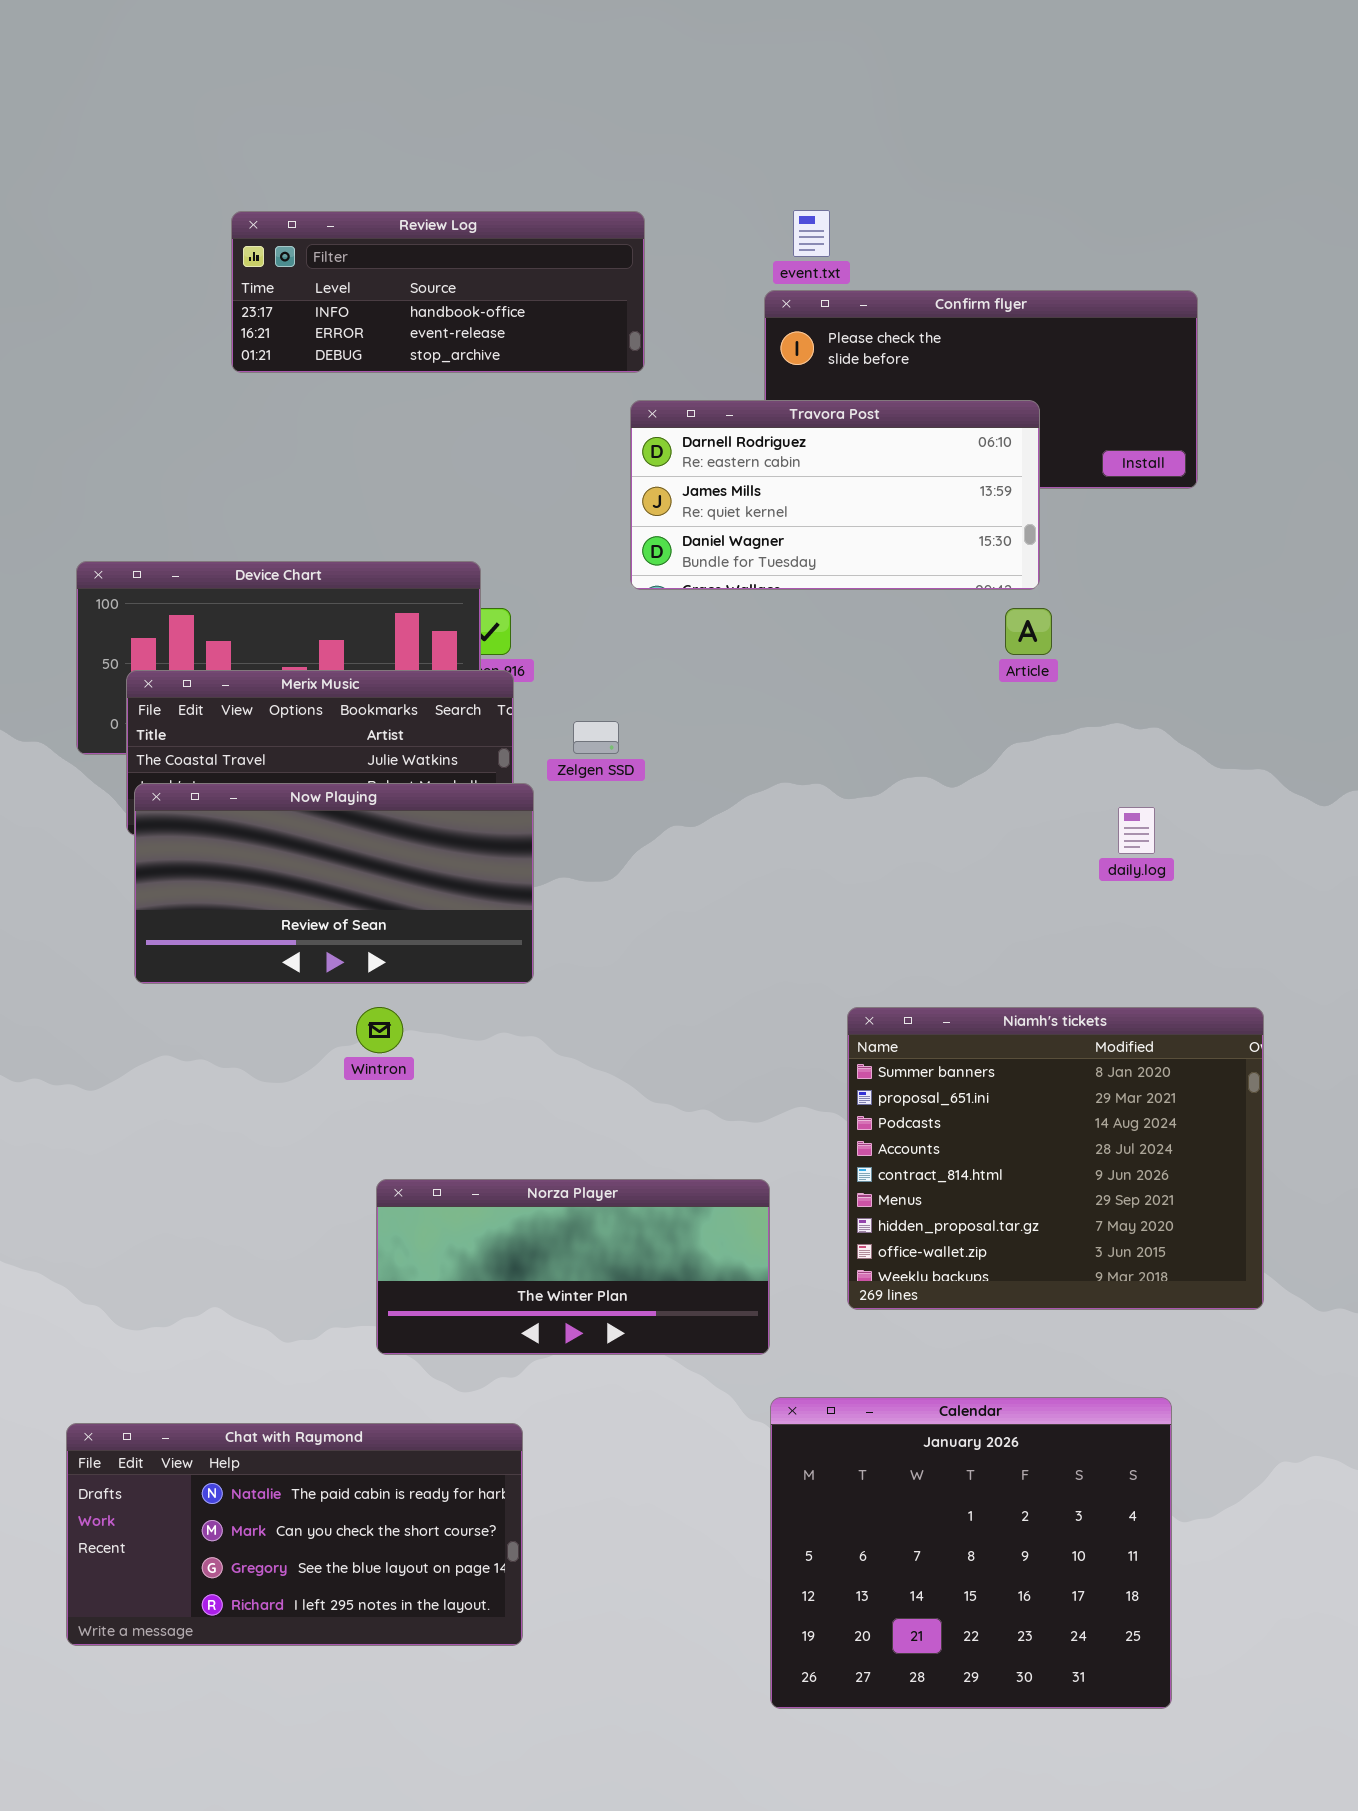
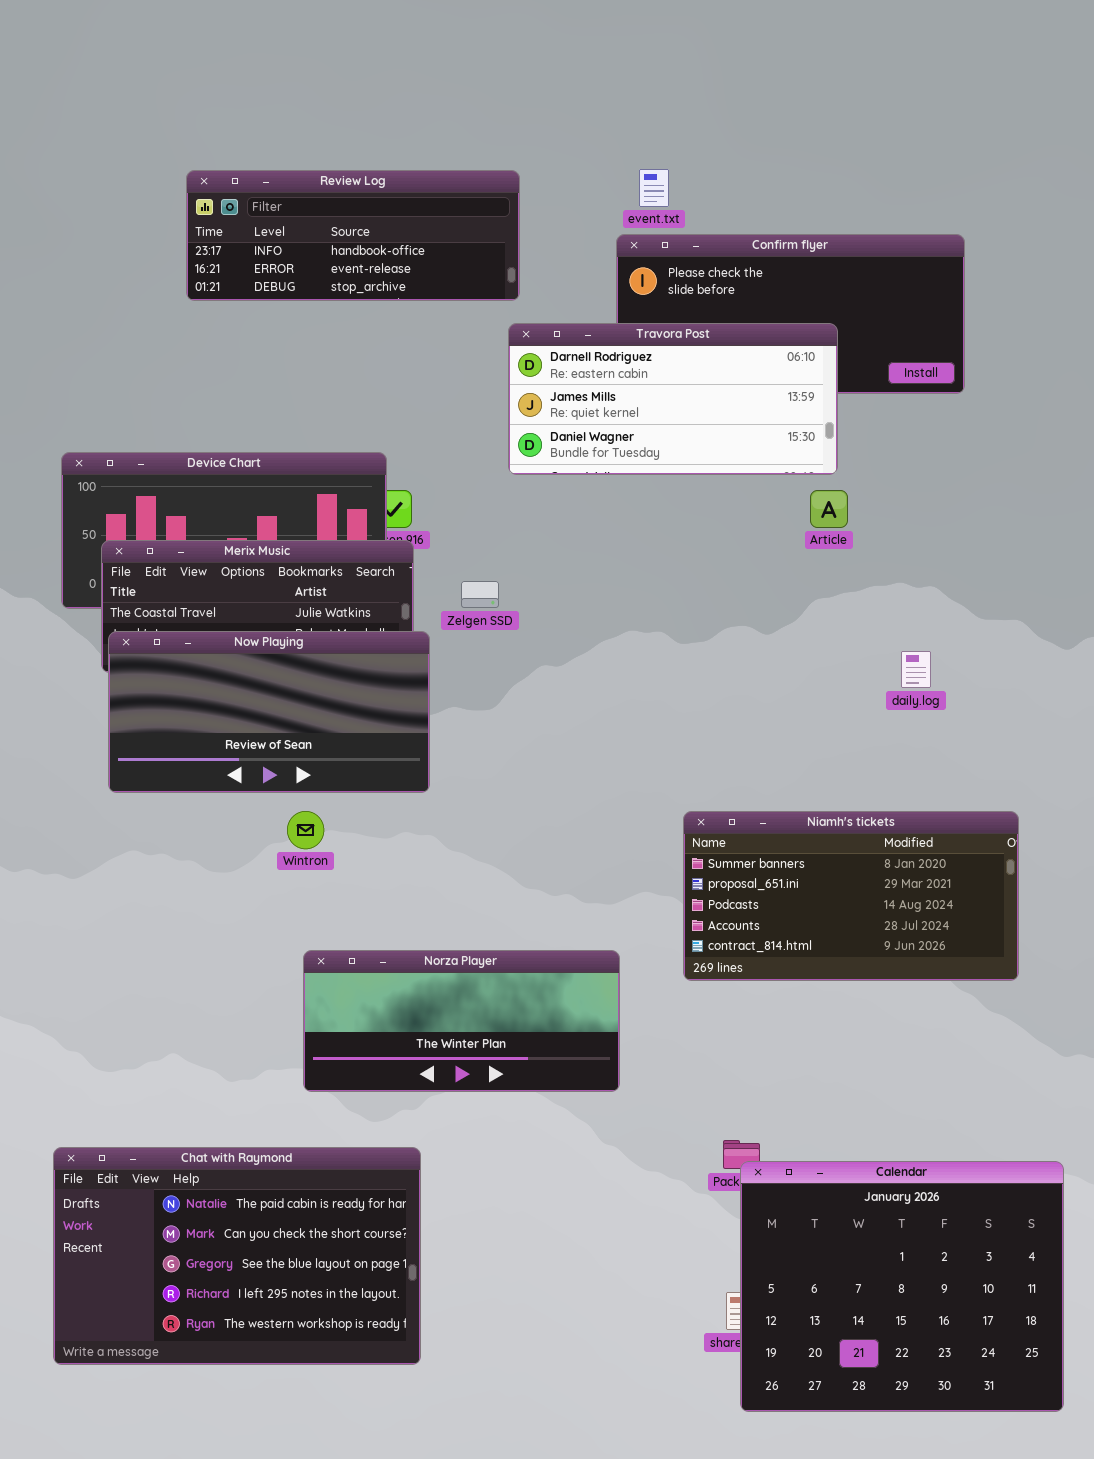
Niamh's tickets: [847,1007,1264,1310] -> [683,811,1019,981], resized
Calendar: [770,1397,1172,1709] -> [740,1161,1064,1412], moved
Chat with Raymond: [66,1423,523,1646] -> [53,1147,421,1365], resized

